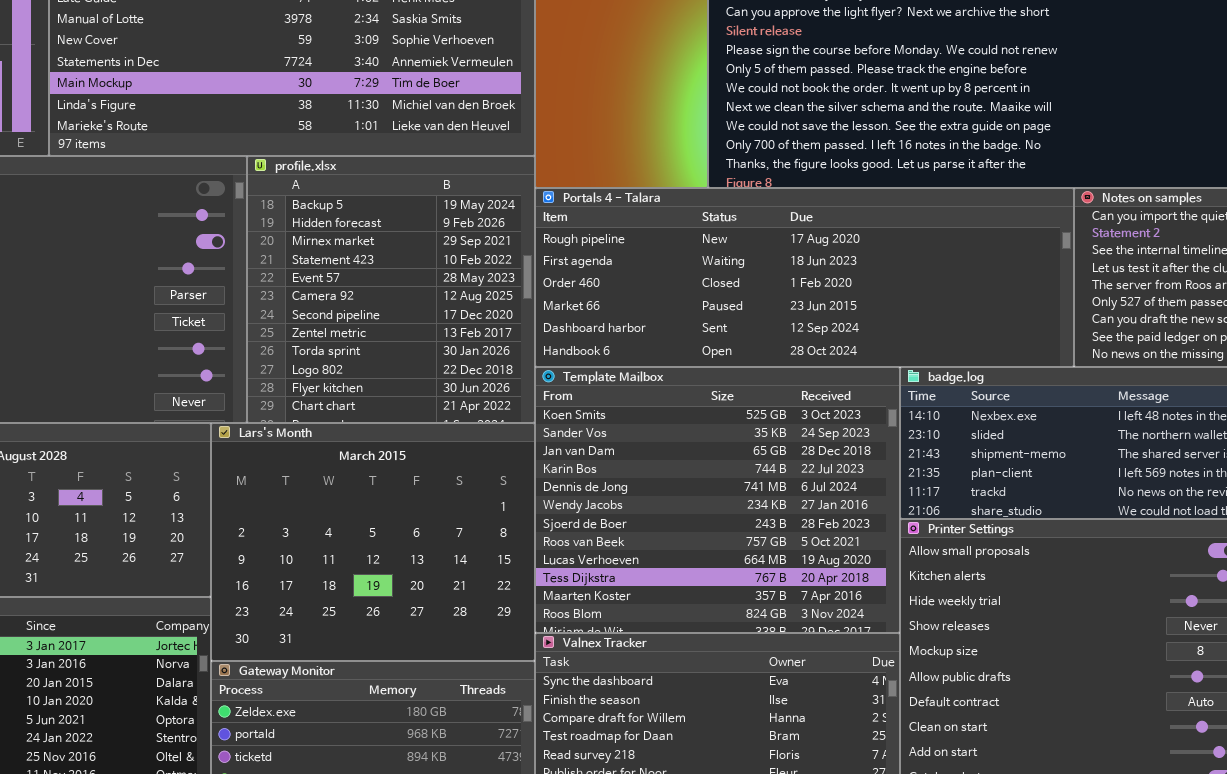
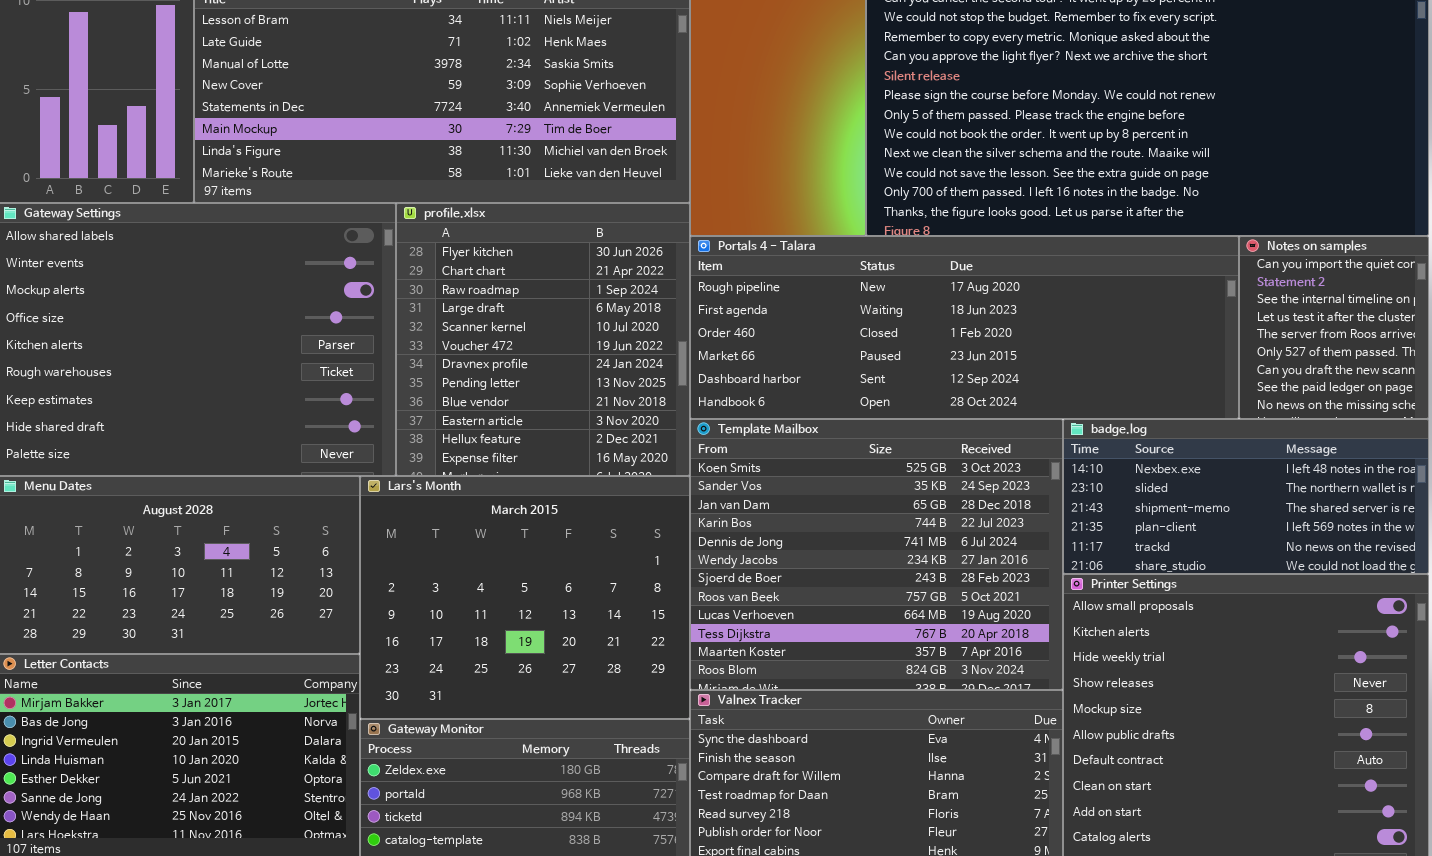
profile.xlsx: [247,156,535,423] -> [396,203,690,476], scrolled down 10 rows

